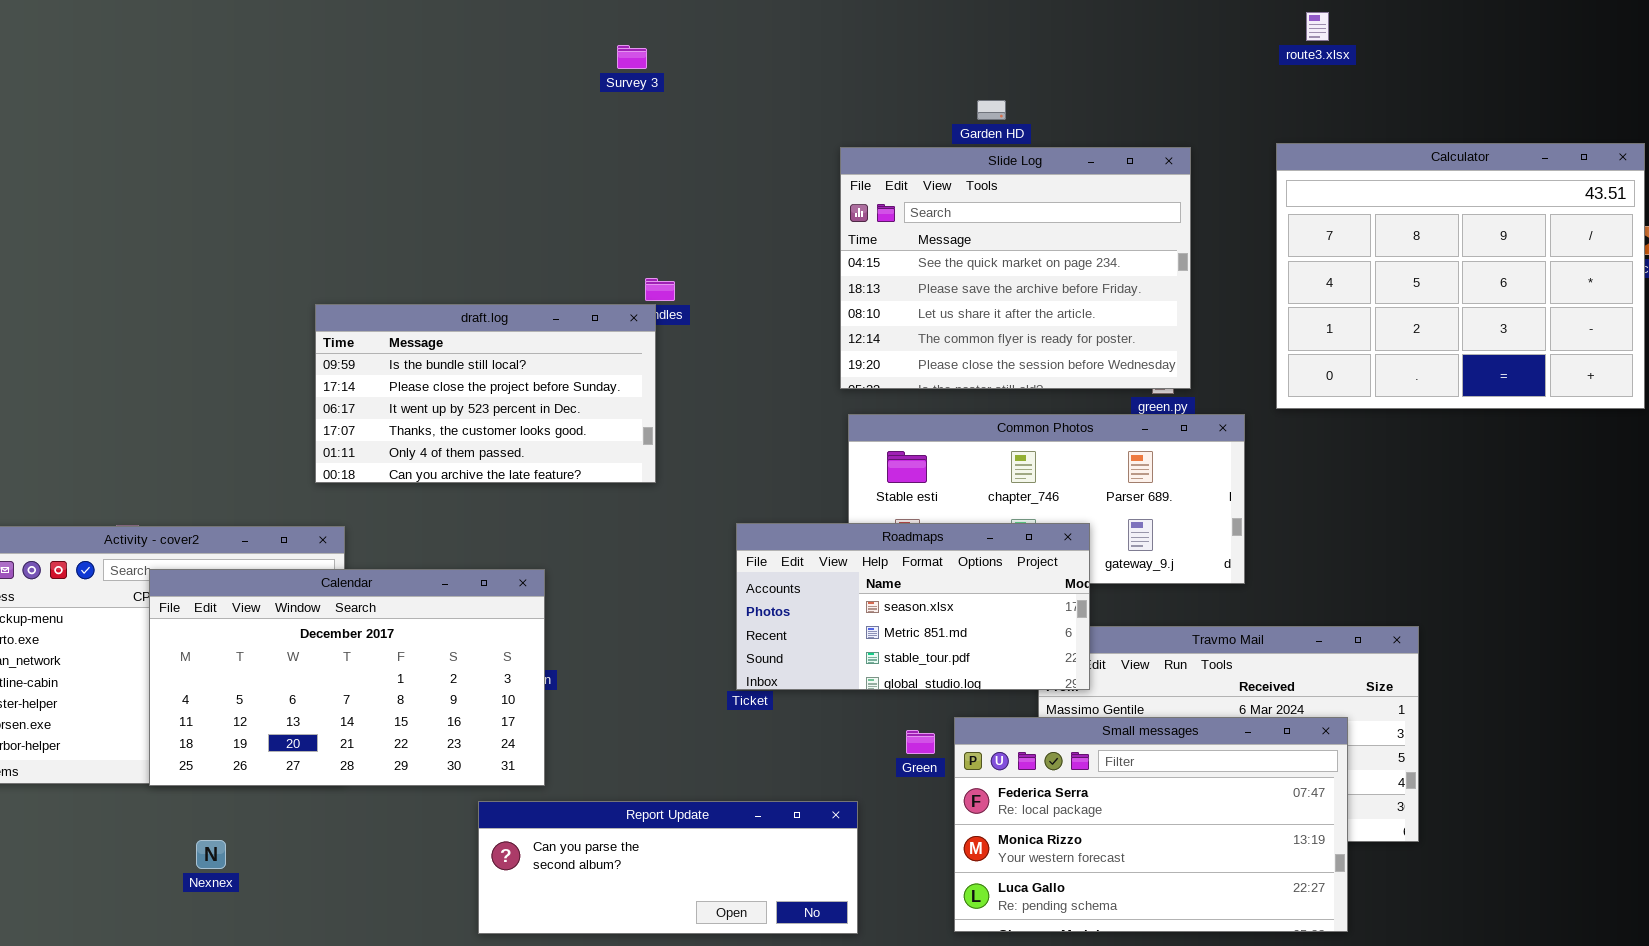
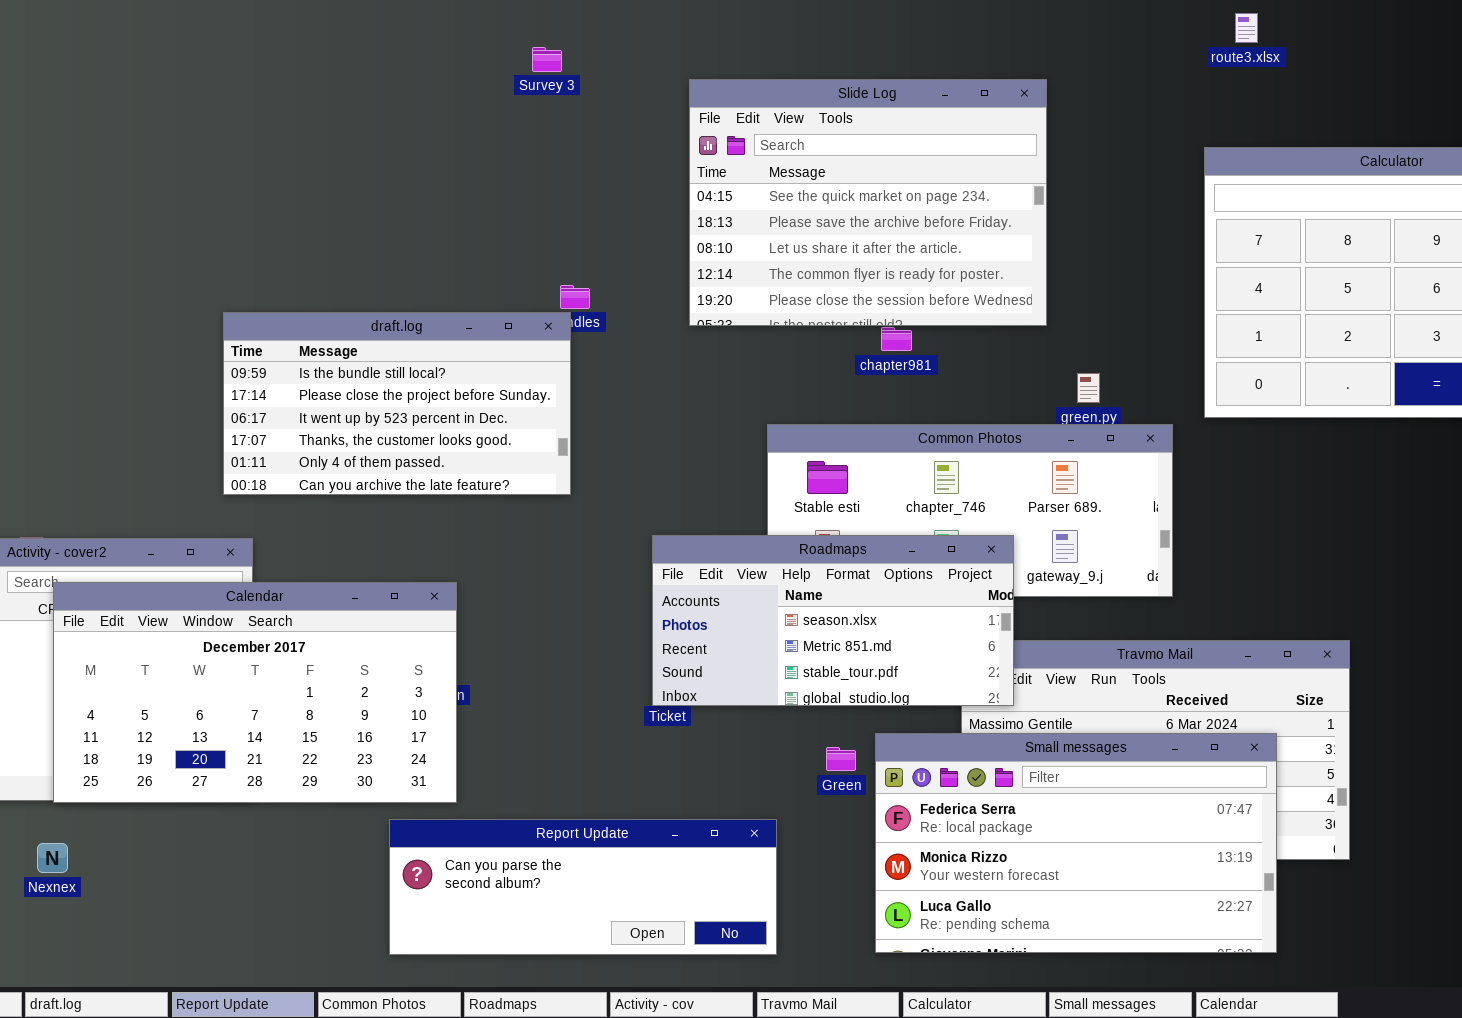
Slide Log: [840,147,1191,389] -> [689,79,1047,326], moved
Nexnex: [196,840,226,869] -> [37,843,68,873], moved

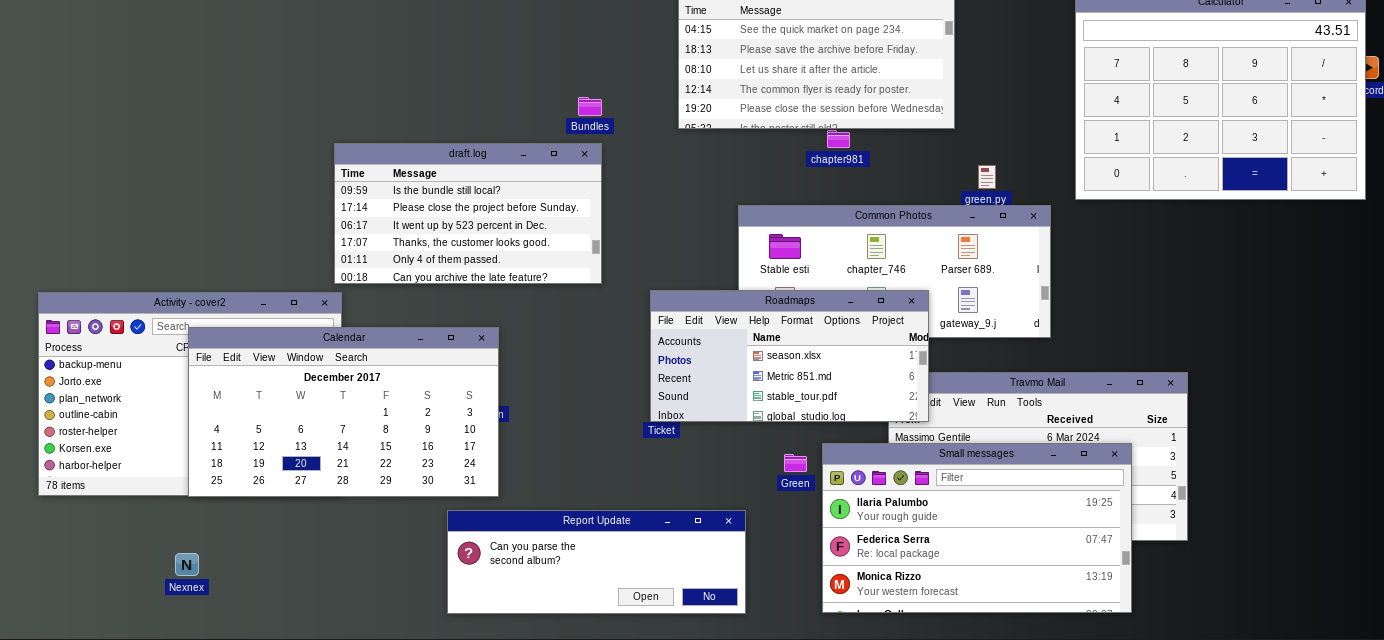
draft.log: [223,312,571,495] -> [334,143,602,284], moved
Small messages: [875,733,1277,953] -> [822,443,1132,613], scrolled up 1 row
Nexnex: [37,843,68,873] -> [175,553,199,576], moved

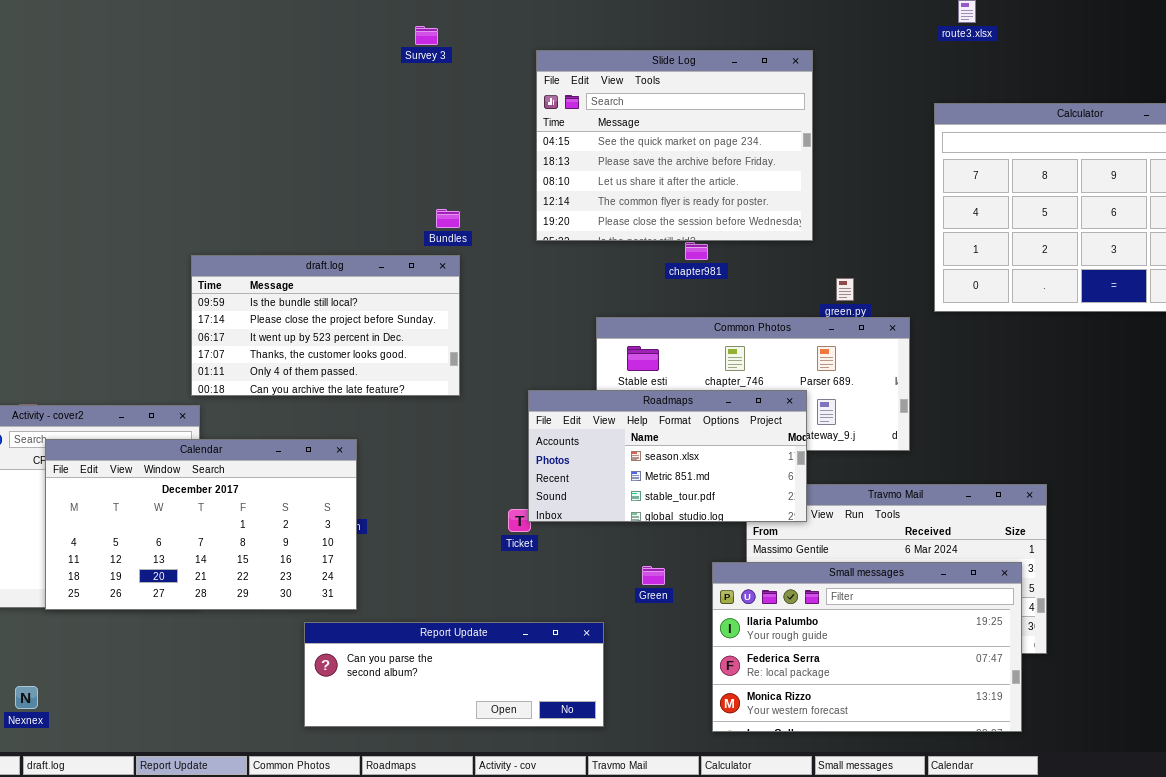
Roadmaps: [650,290,929,422] -> [528,390,807,522], moved
Small messages: [822,443,1132,613] -> [712,562,1022,732], moved
Nexnex: [175,553,199,576] -> [15,686,38,709], moved

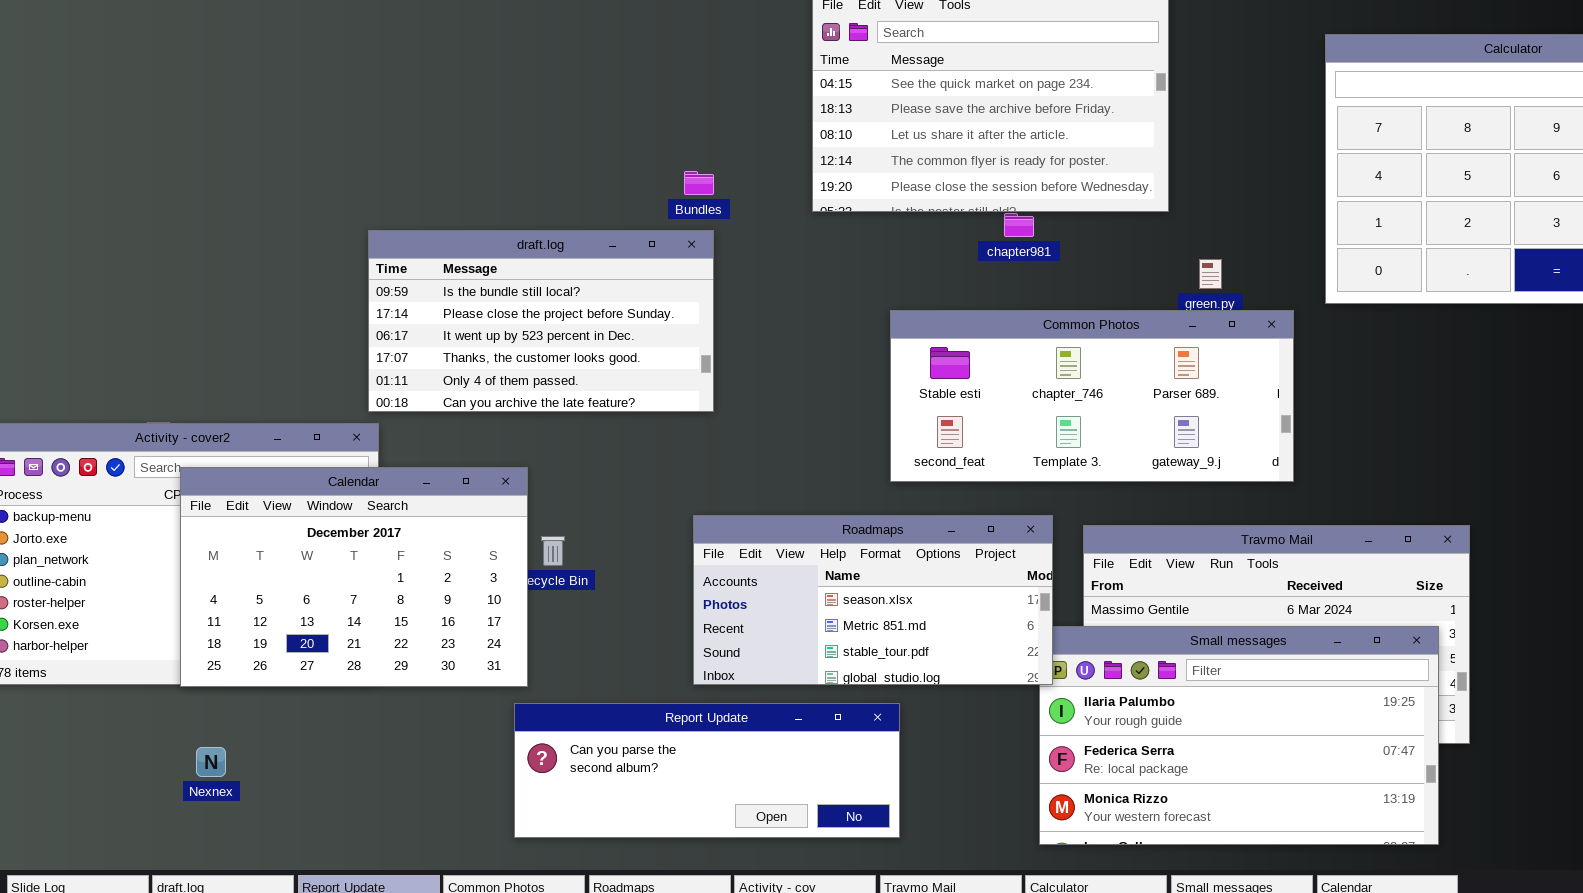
Roadmaps: [528,390,807,522] -> [693,515,1053,685], moved
Calendar: [45,439,357,610] -> [180,467,528,687], resized
Nexnex: [15,686,38,709] -> [196,747,226,777], moved

